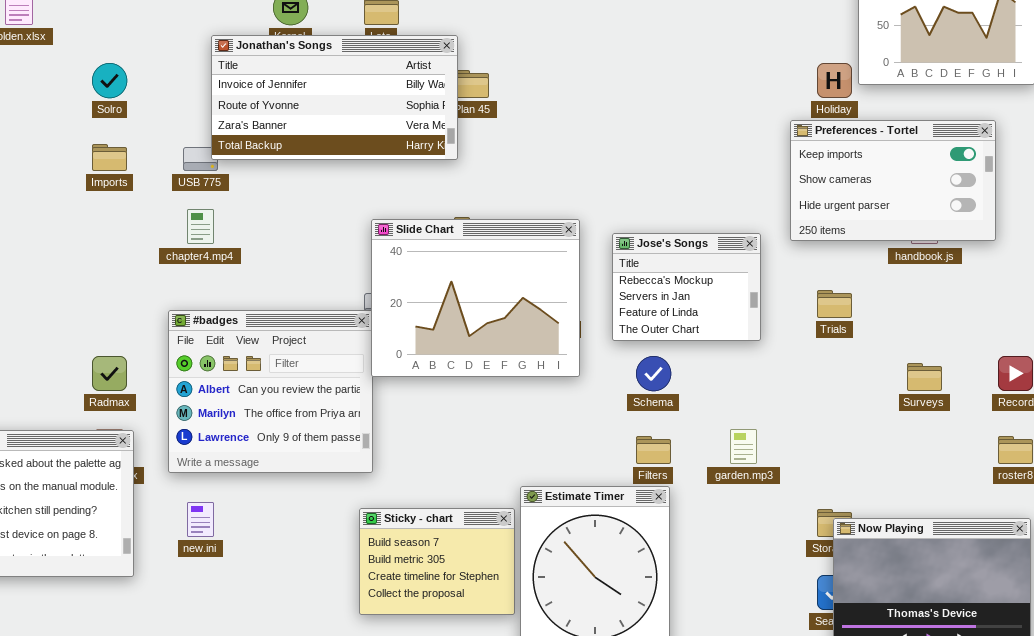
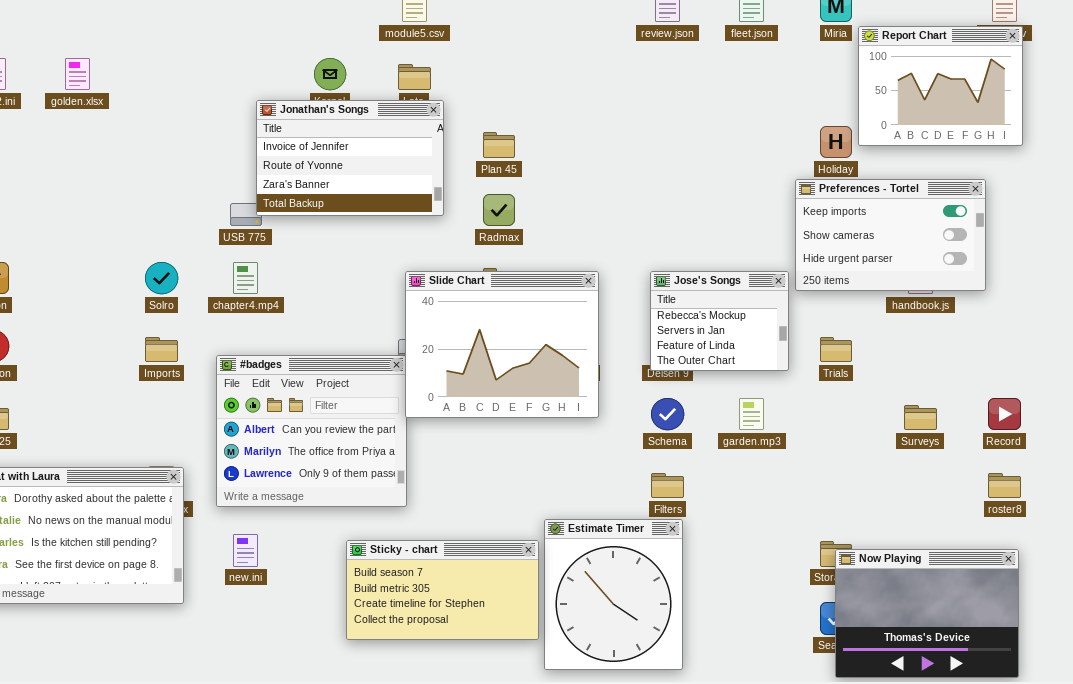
Jonathan's Songs: [211,35,458,160] -> [256,100,444,216], resized
Solro: [92,63,127,98] -> [145,262,178,294], moved
Imports: [92,144,127,171] -> [145,337,178,362], moved
Jose's Songs: [612,233,761,341] -> [650,271,789,371], moved
Radmax: [92,356,127,391] -> [483,194,515,226], moved
garden.mp3: [730,429,757,464] -> [739,398,764,430], moved
Sticky - chart: [359,508,515,615] -> [346,540,539,640], resized

